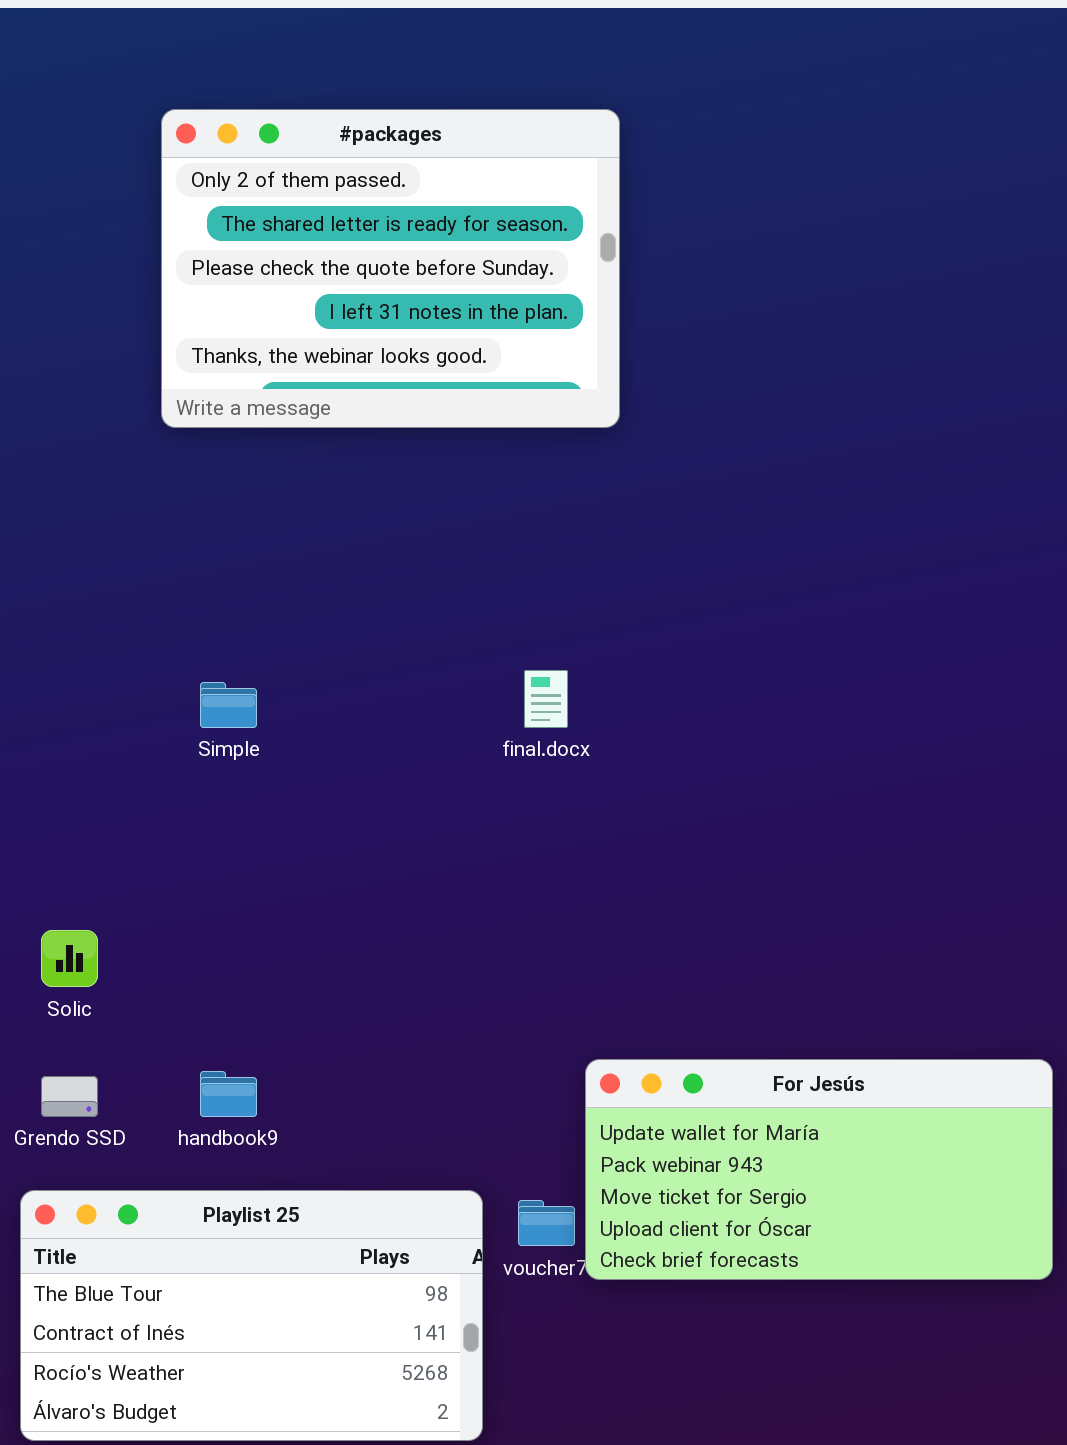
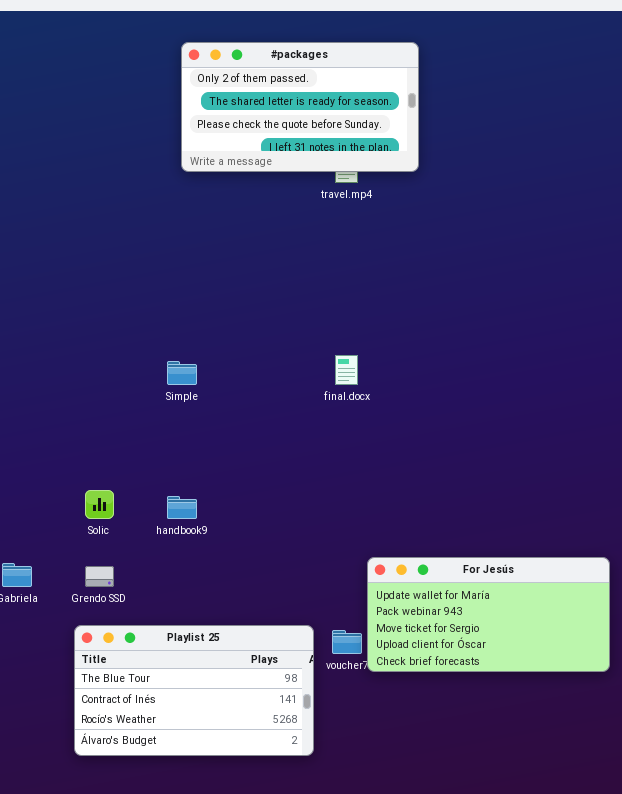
#packages: [161,109,620,428] -> [181,42,419,172], moved, resized
handbook9: [200,1071,257,1117] -> [167,496,197,519], moved

